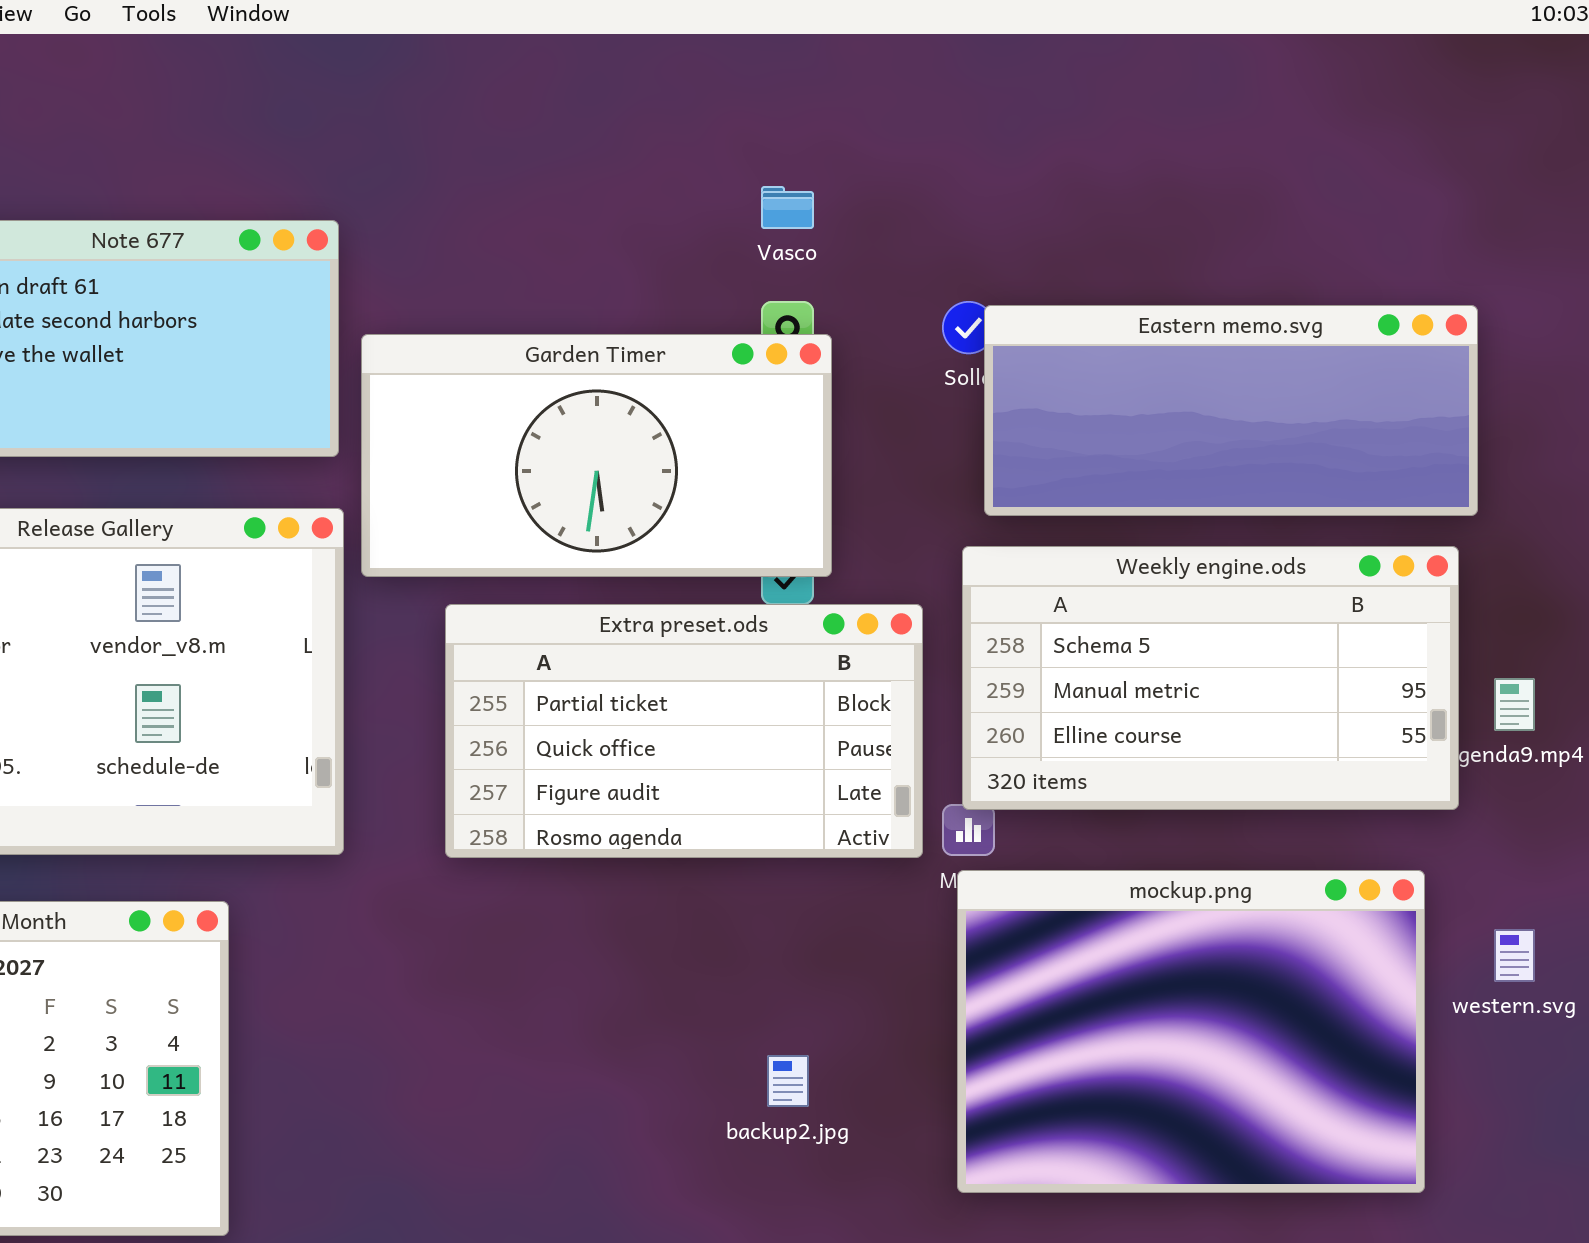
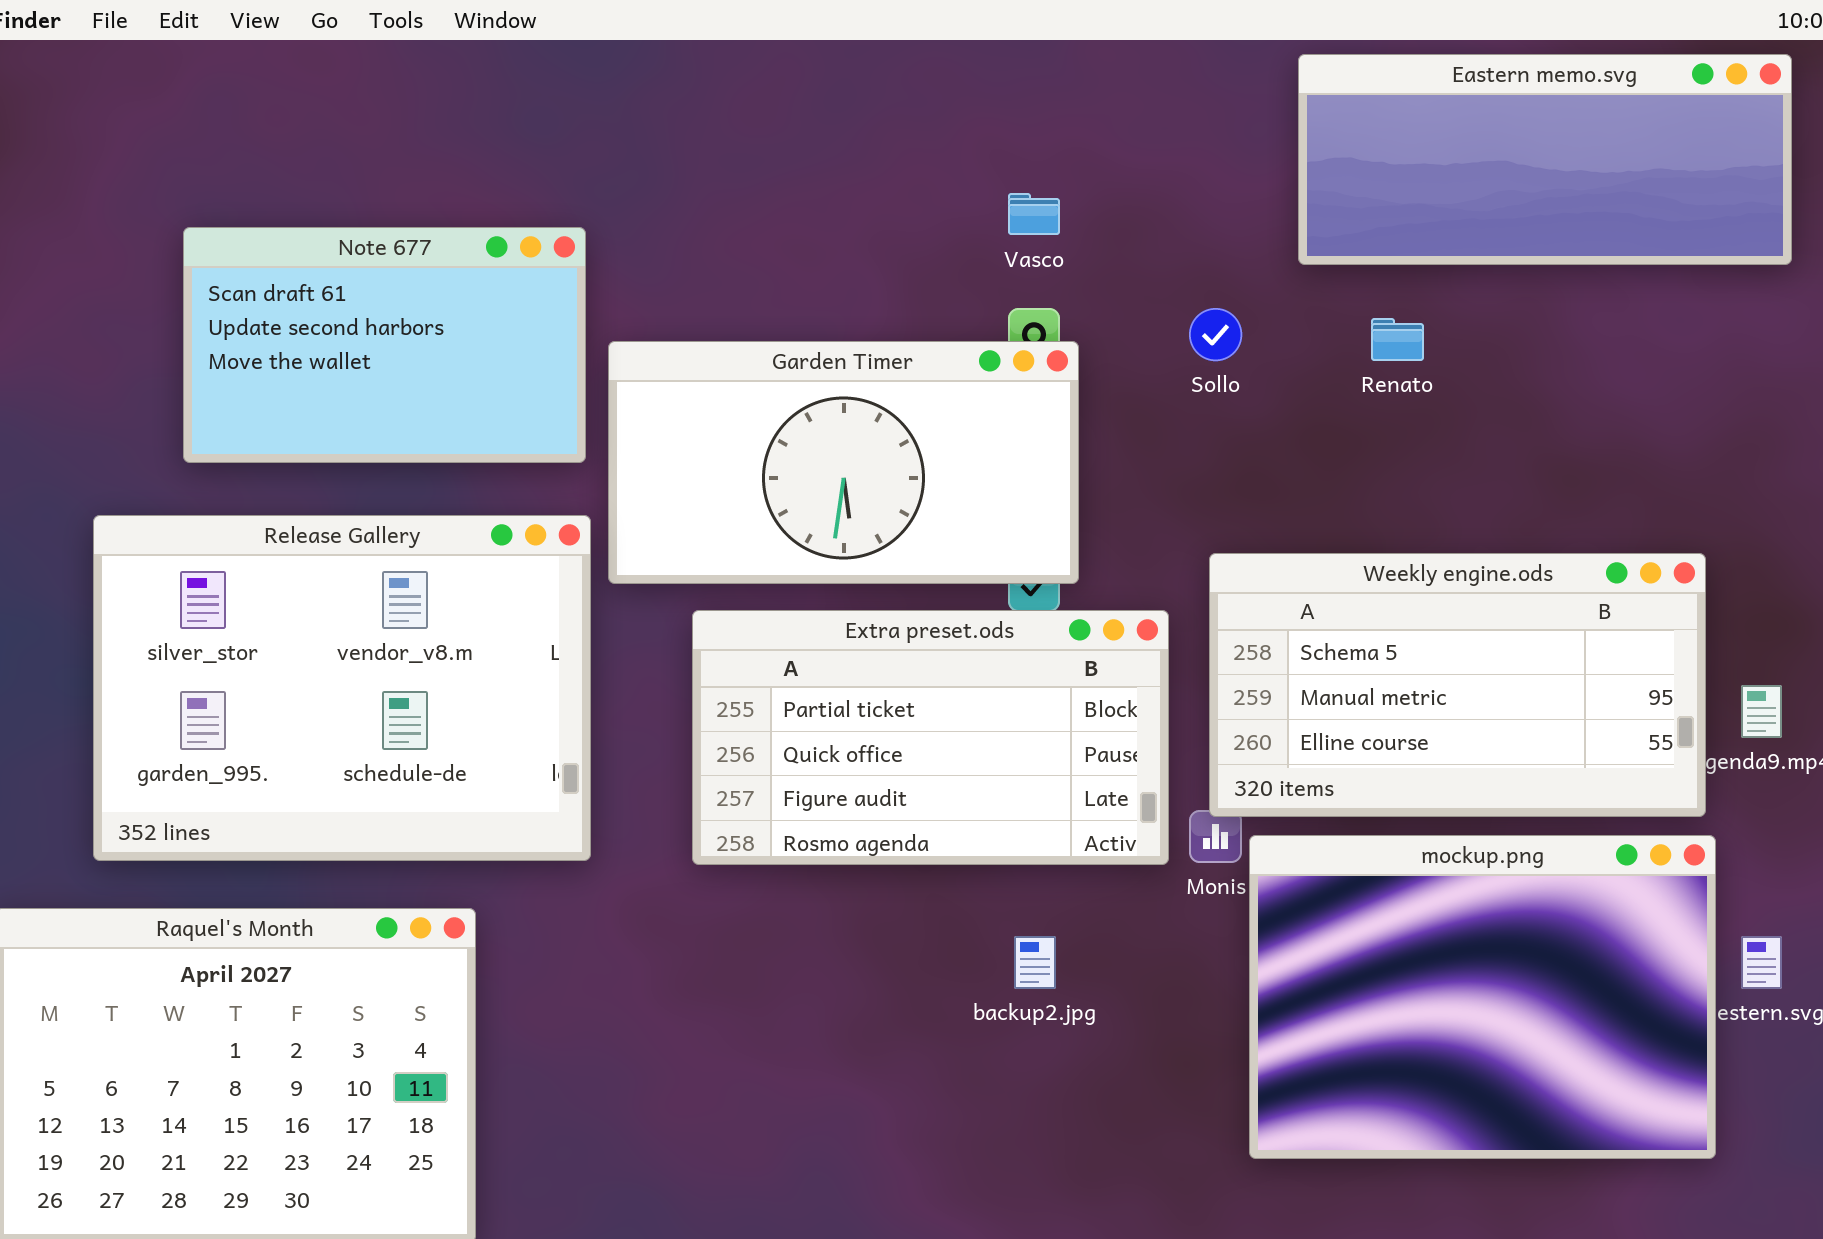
Eastern memo.svg: [984,305,1478,516] -> [1298,54,1792,265], moved
mockup.png: [957,870,1425,1193] -> [1249,835,1716,1159], moved
backup2.jpg: [767,1055,809,1107] -> [1014,936,1056,989], moved

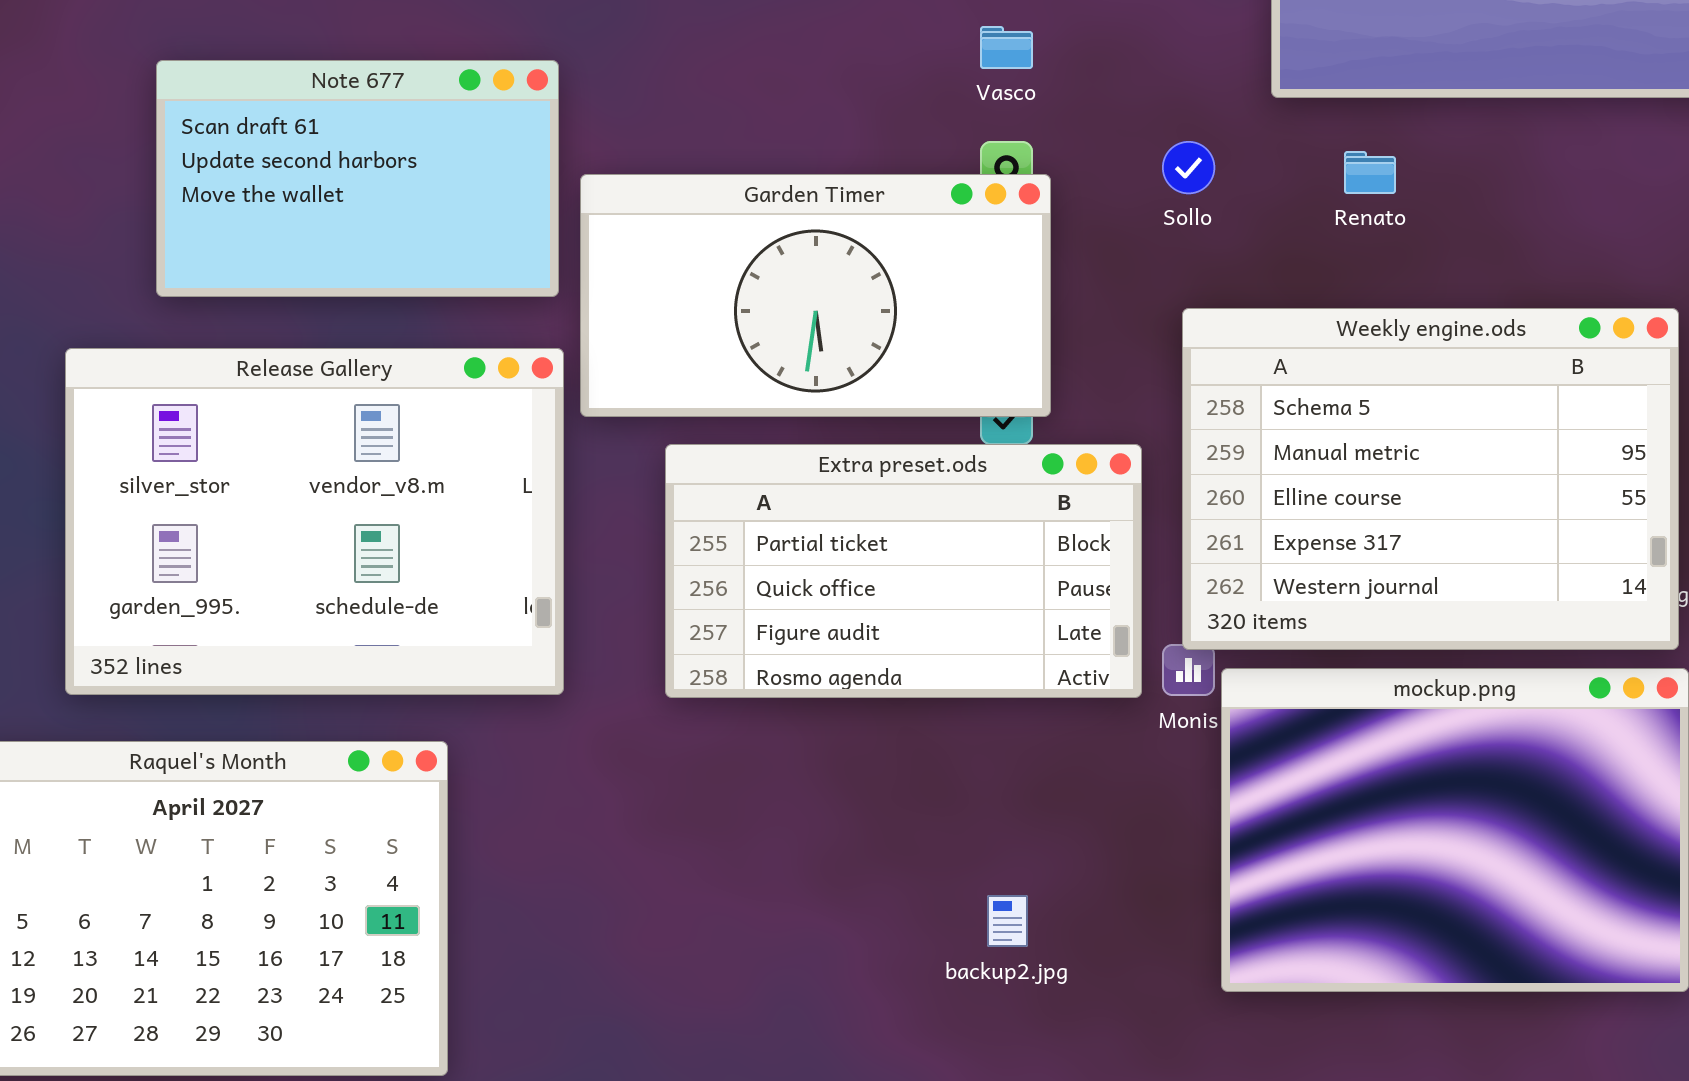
Weekly engine.ods: [1209,553,1706,817] -> [1182,308,1679,650], resized
backup2.jpg: [1014,936,1056,989] -> [987,895,1028,947], moved

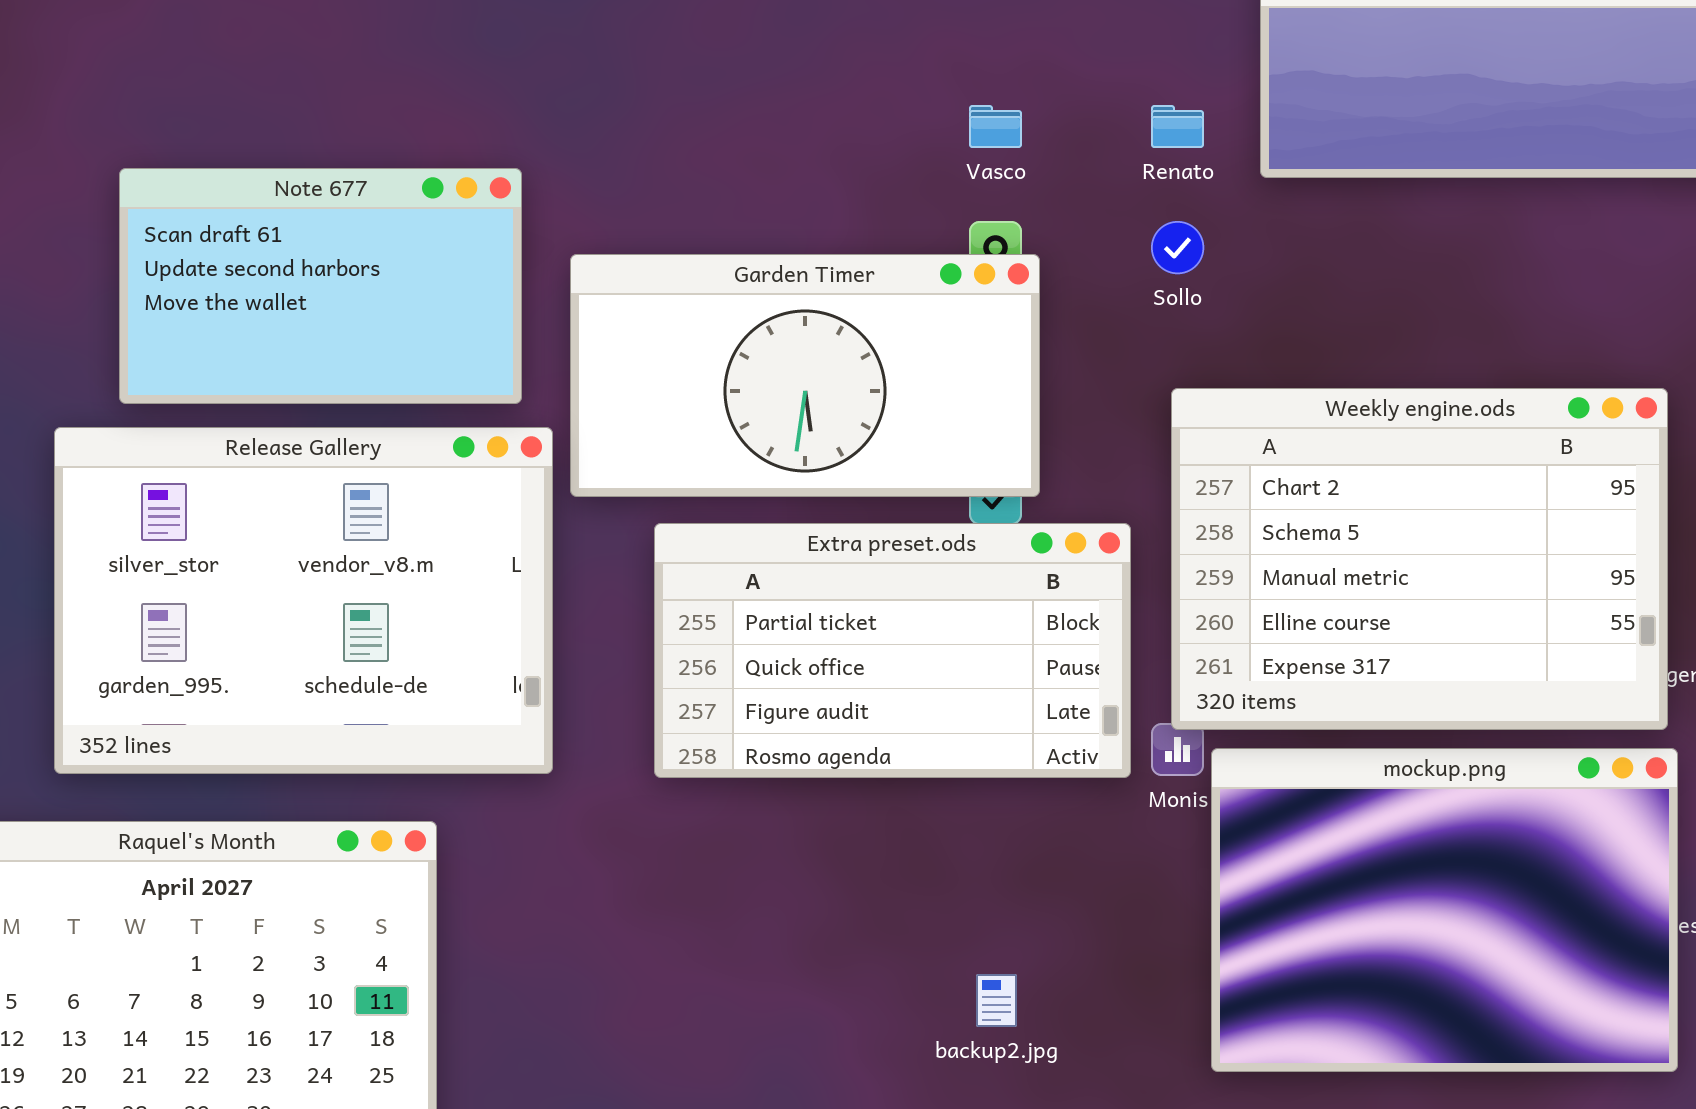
Note 677: [156,60,559,297] -> [119,168,522,404], moved
Renato: [1344,151,1396,194] -> [1151,105,1204,148], moved
Weekly engine.ods: [1182,308,1679,650] -> [1171,388,1668,730], scrolled up 1 row

